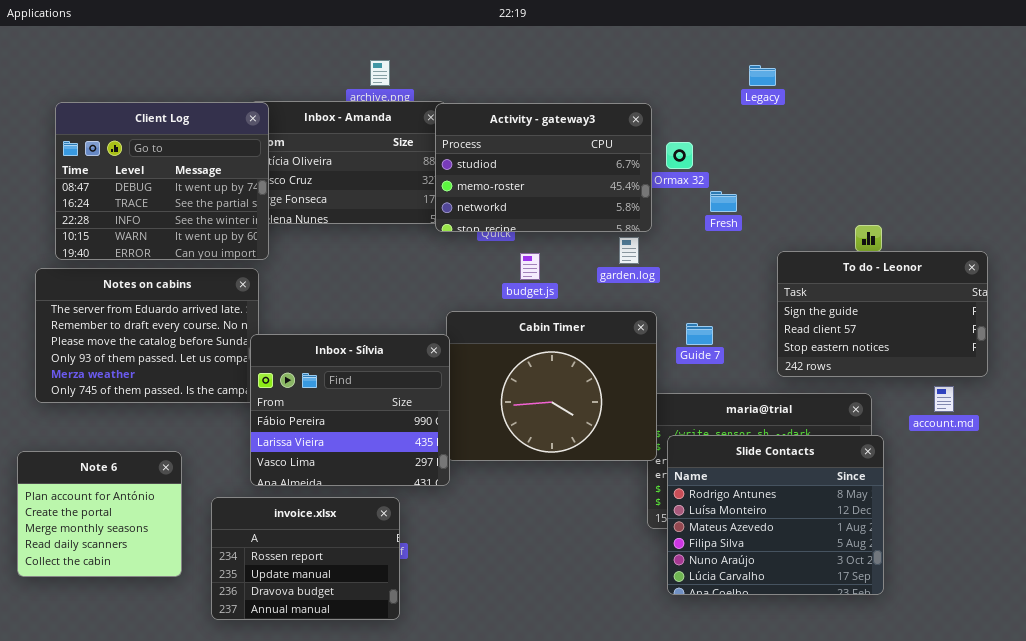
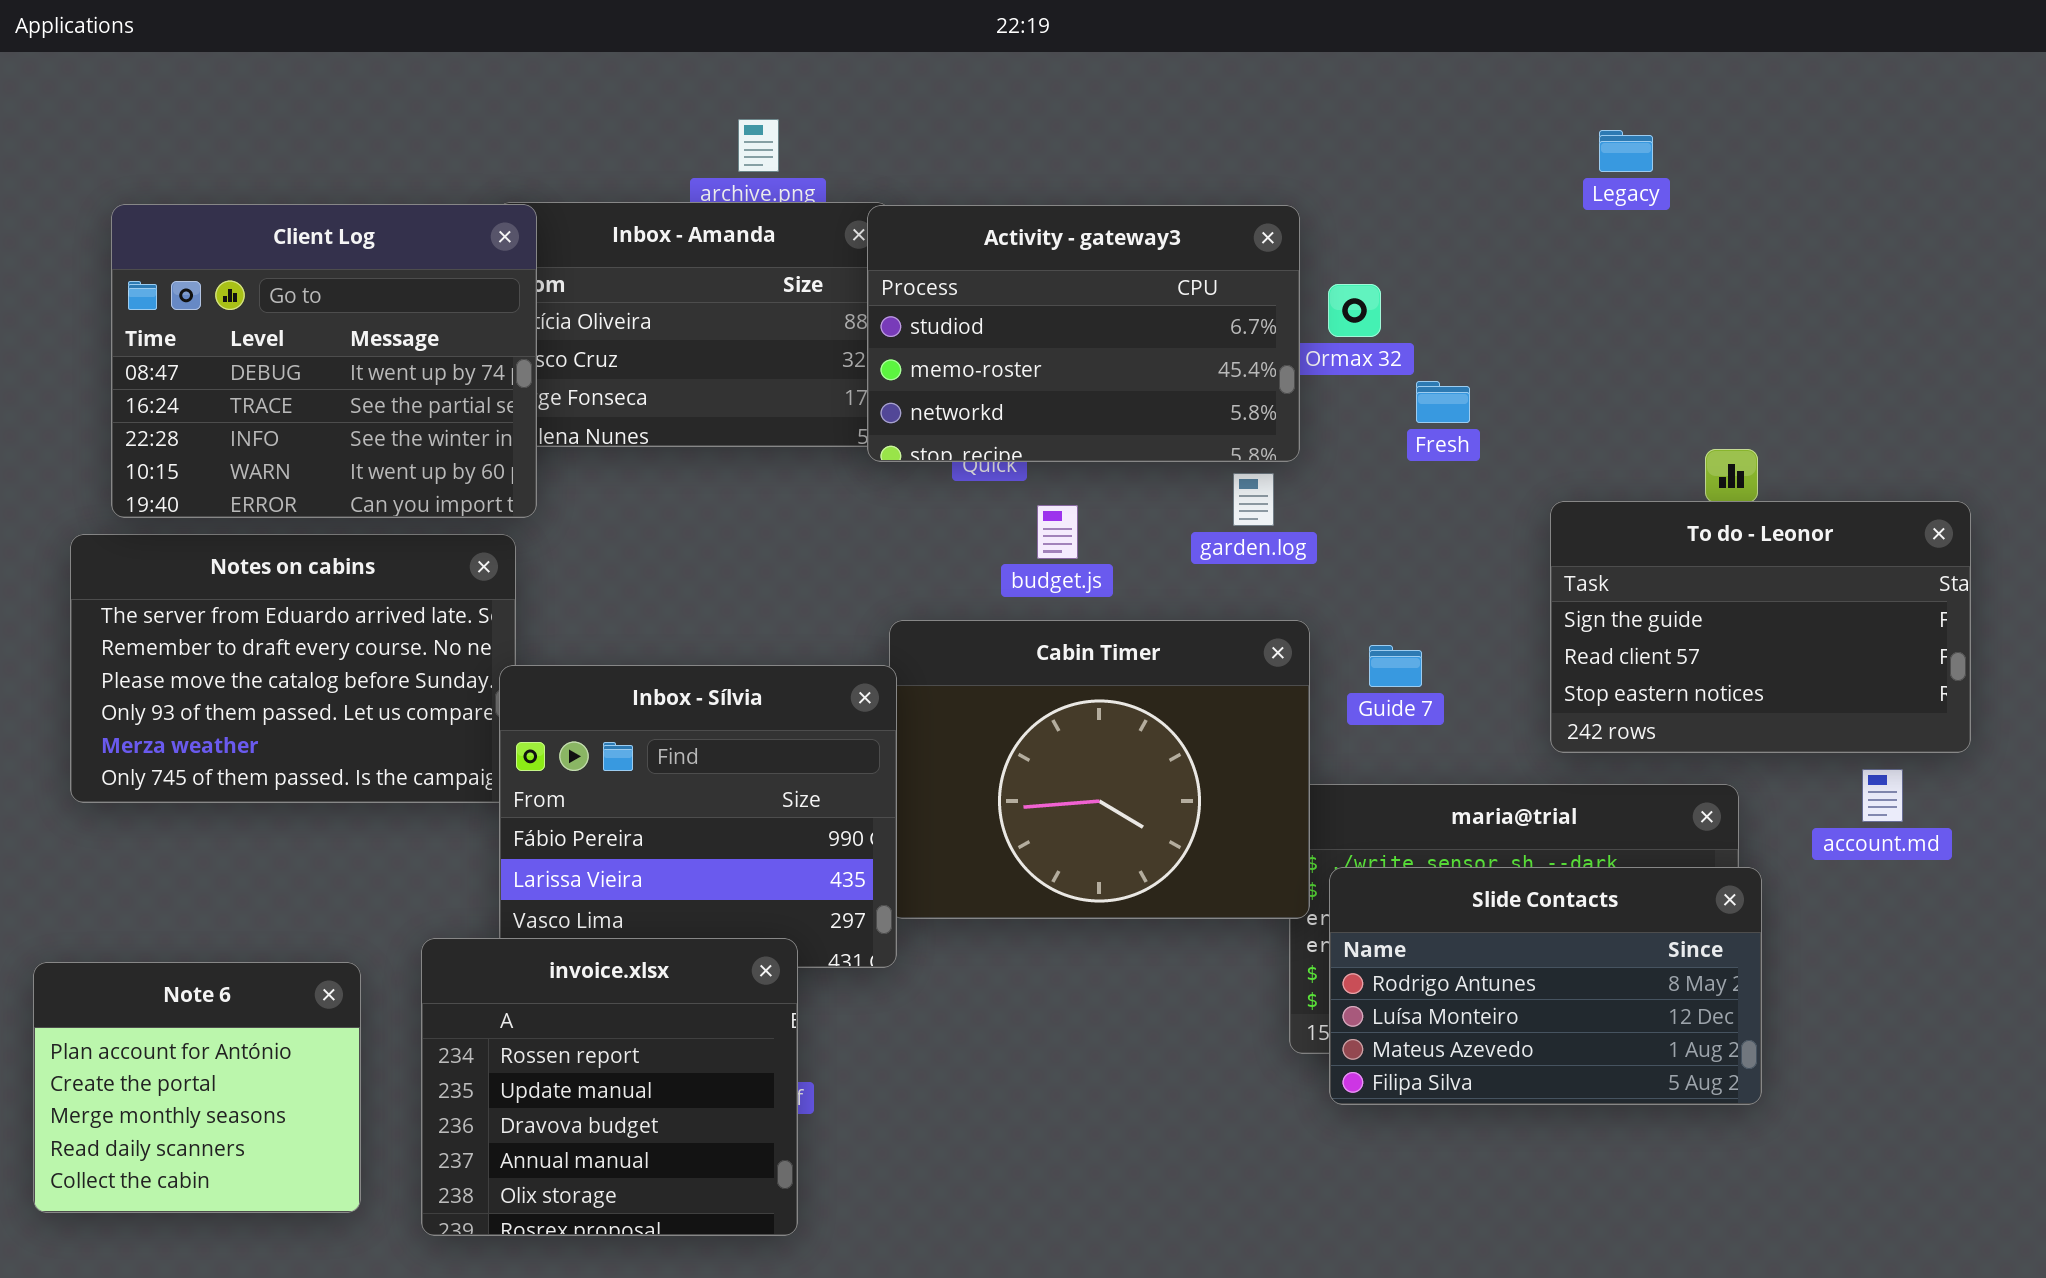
Legacy: [749,65,776,86] -> [1599,130,1653,172], moved
Slide Contacts: [667,435,884,595] -> [1329,867,1762,1105], resized
Note 6: [17,451,182,577] -> [33,962,361,1213], moved
invoice.xlsx: [211,497,400,620] -> [421,938,798,1236], resized

